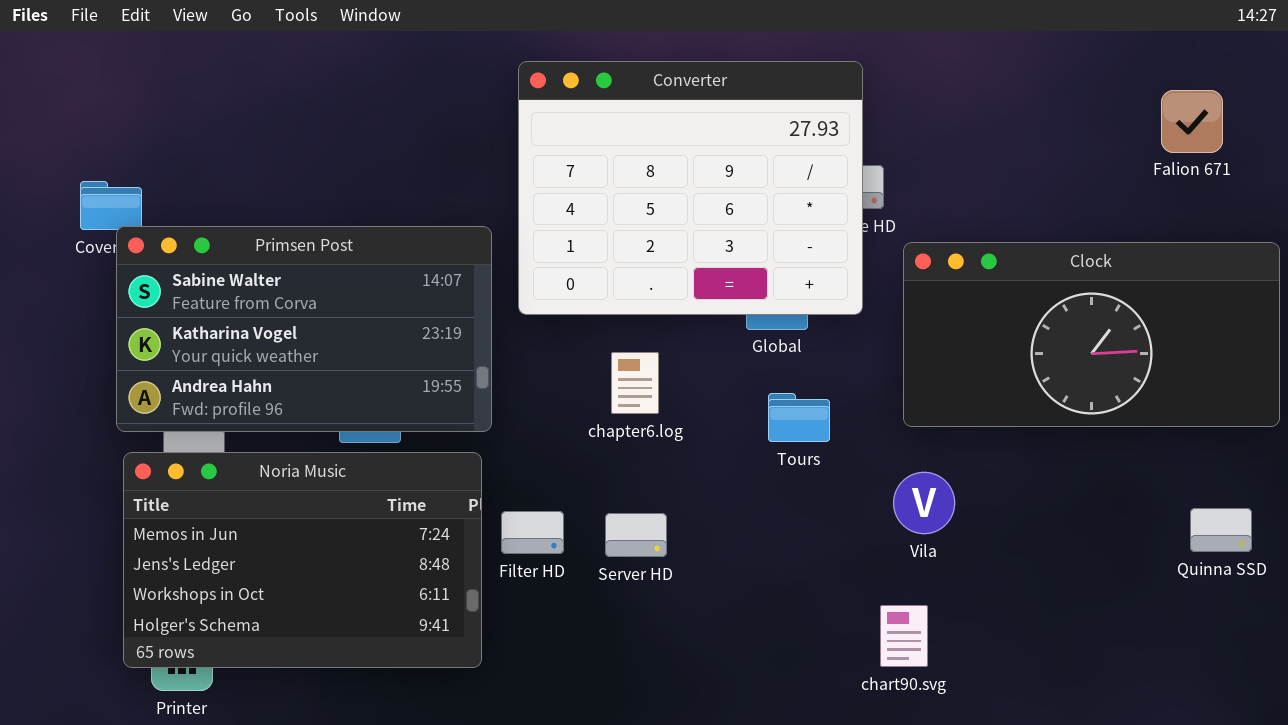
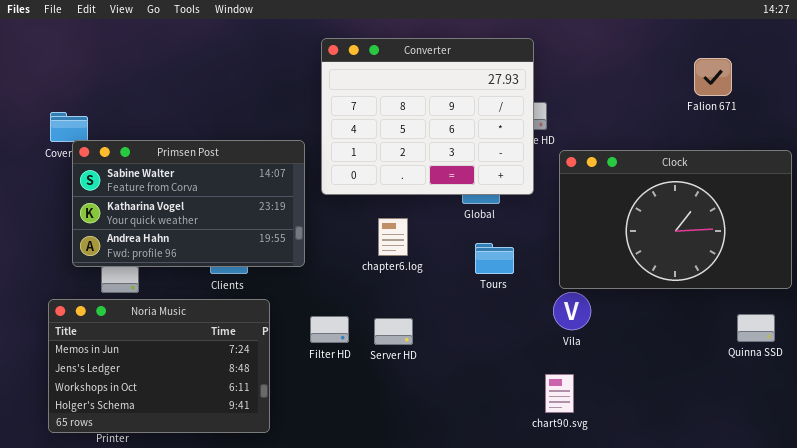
Falion 671: [1161,90,1223,153] -> [694,58,732,96], moved
Clock: [903,242,1280,427] -> [559,150,792,289], resized
Noria Music: [123,452,482,668] -> [48,299,270,433], moved

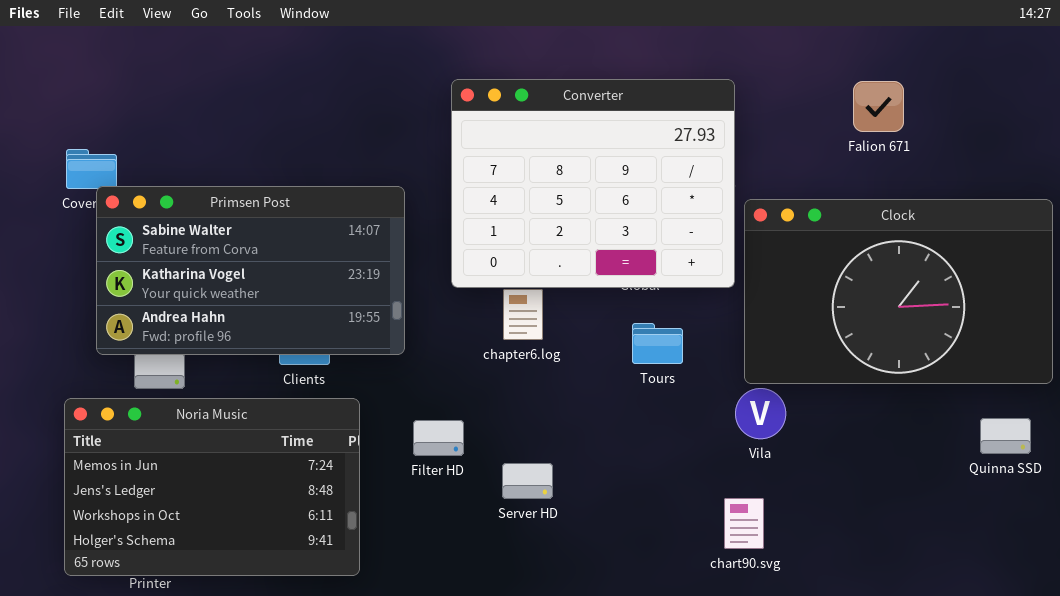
Converter: [321,38,534,195] -> [451,79,735,288], moved
Falion 671: [694,58,732,96] -> [853,81,904,132], moved
Server HD: [374,318,413,345] -> [502,463,553,499], moved

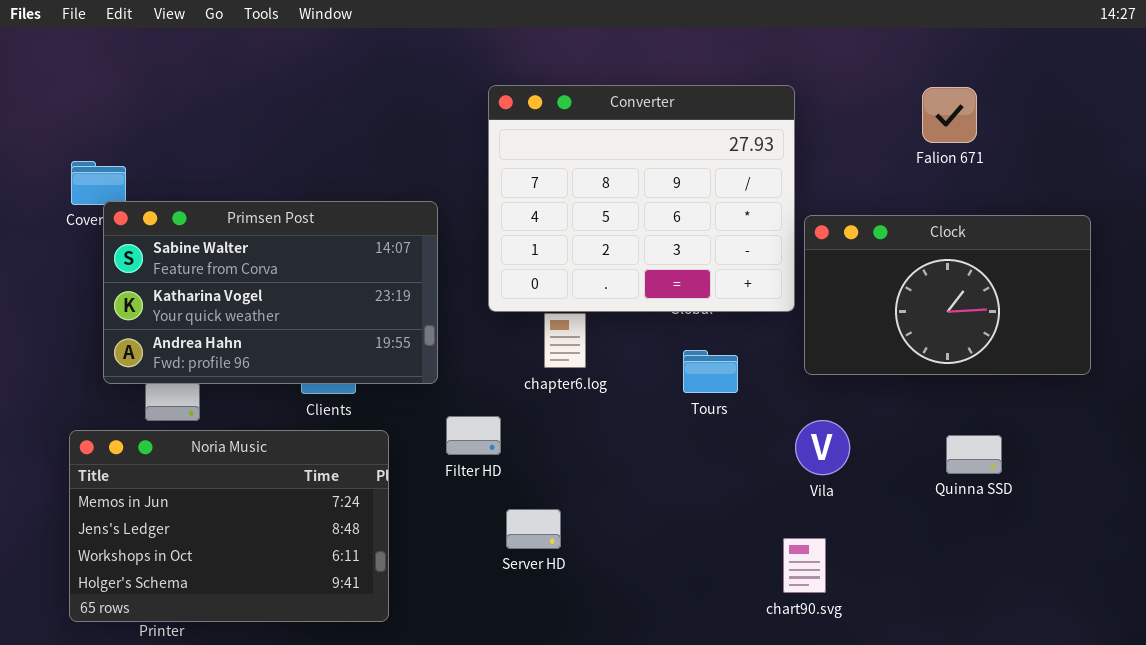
Clock: [744,199,1053,384] -> [804,215,1091,375], resized
Quinna SSD: [980,418,1031,454] -> [946,435,1002,474], moved
Filter HD: [413,420,464,456] -> [446,416,501,455], moved
Server HD: [502,463,553,499] -> [506,509,561,549], moved

